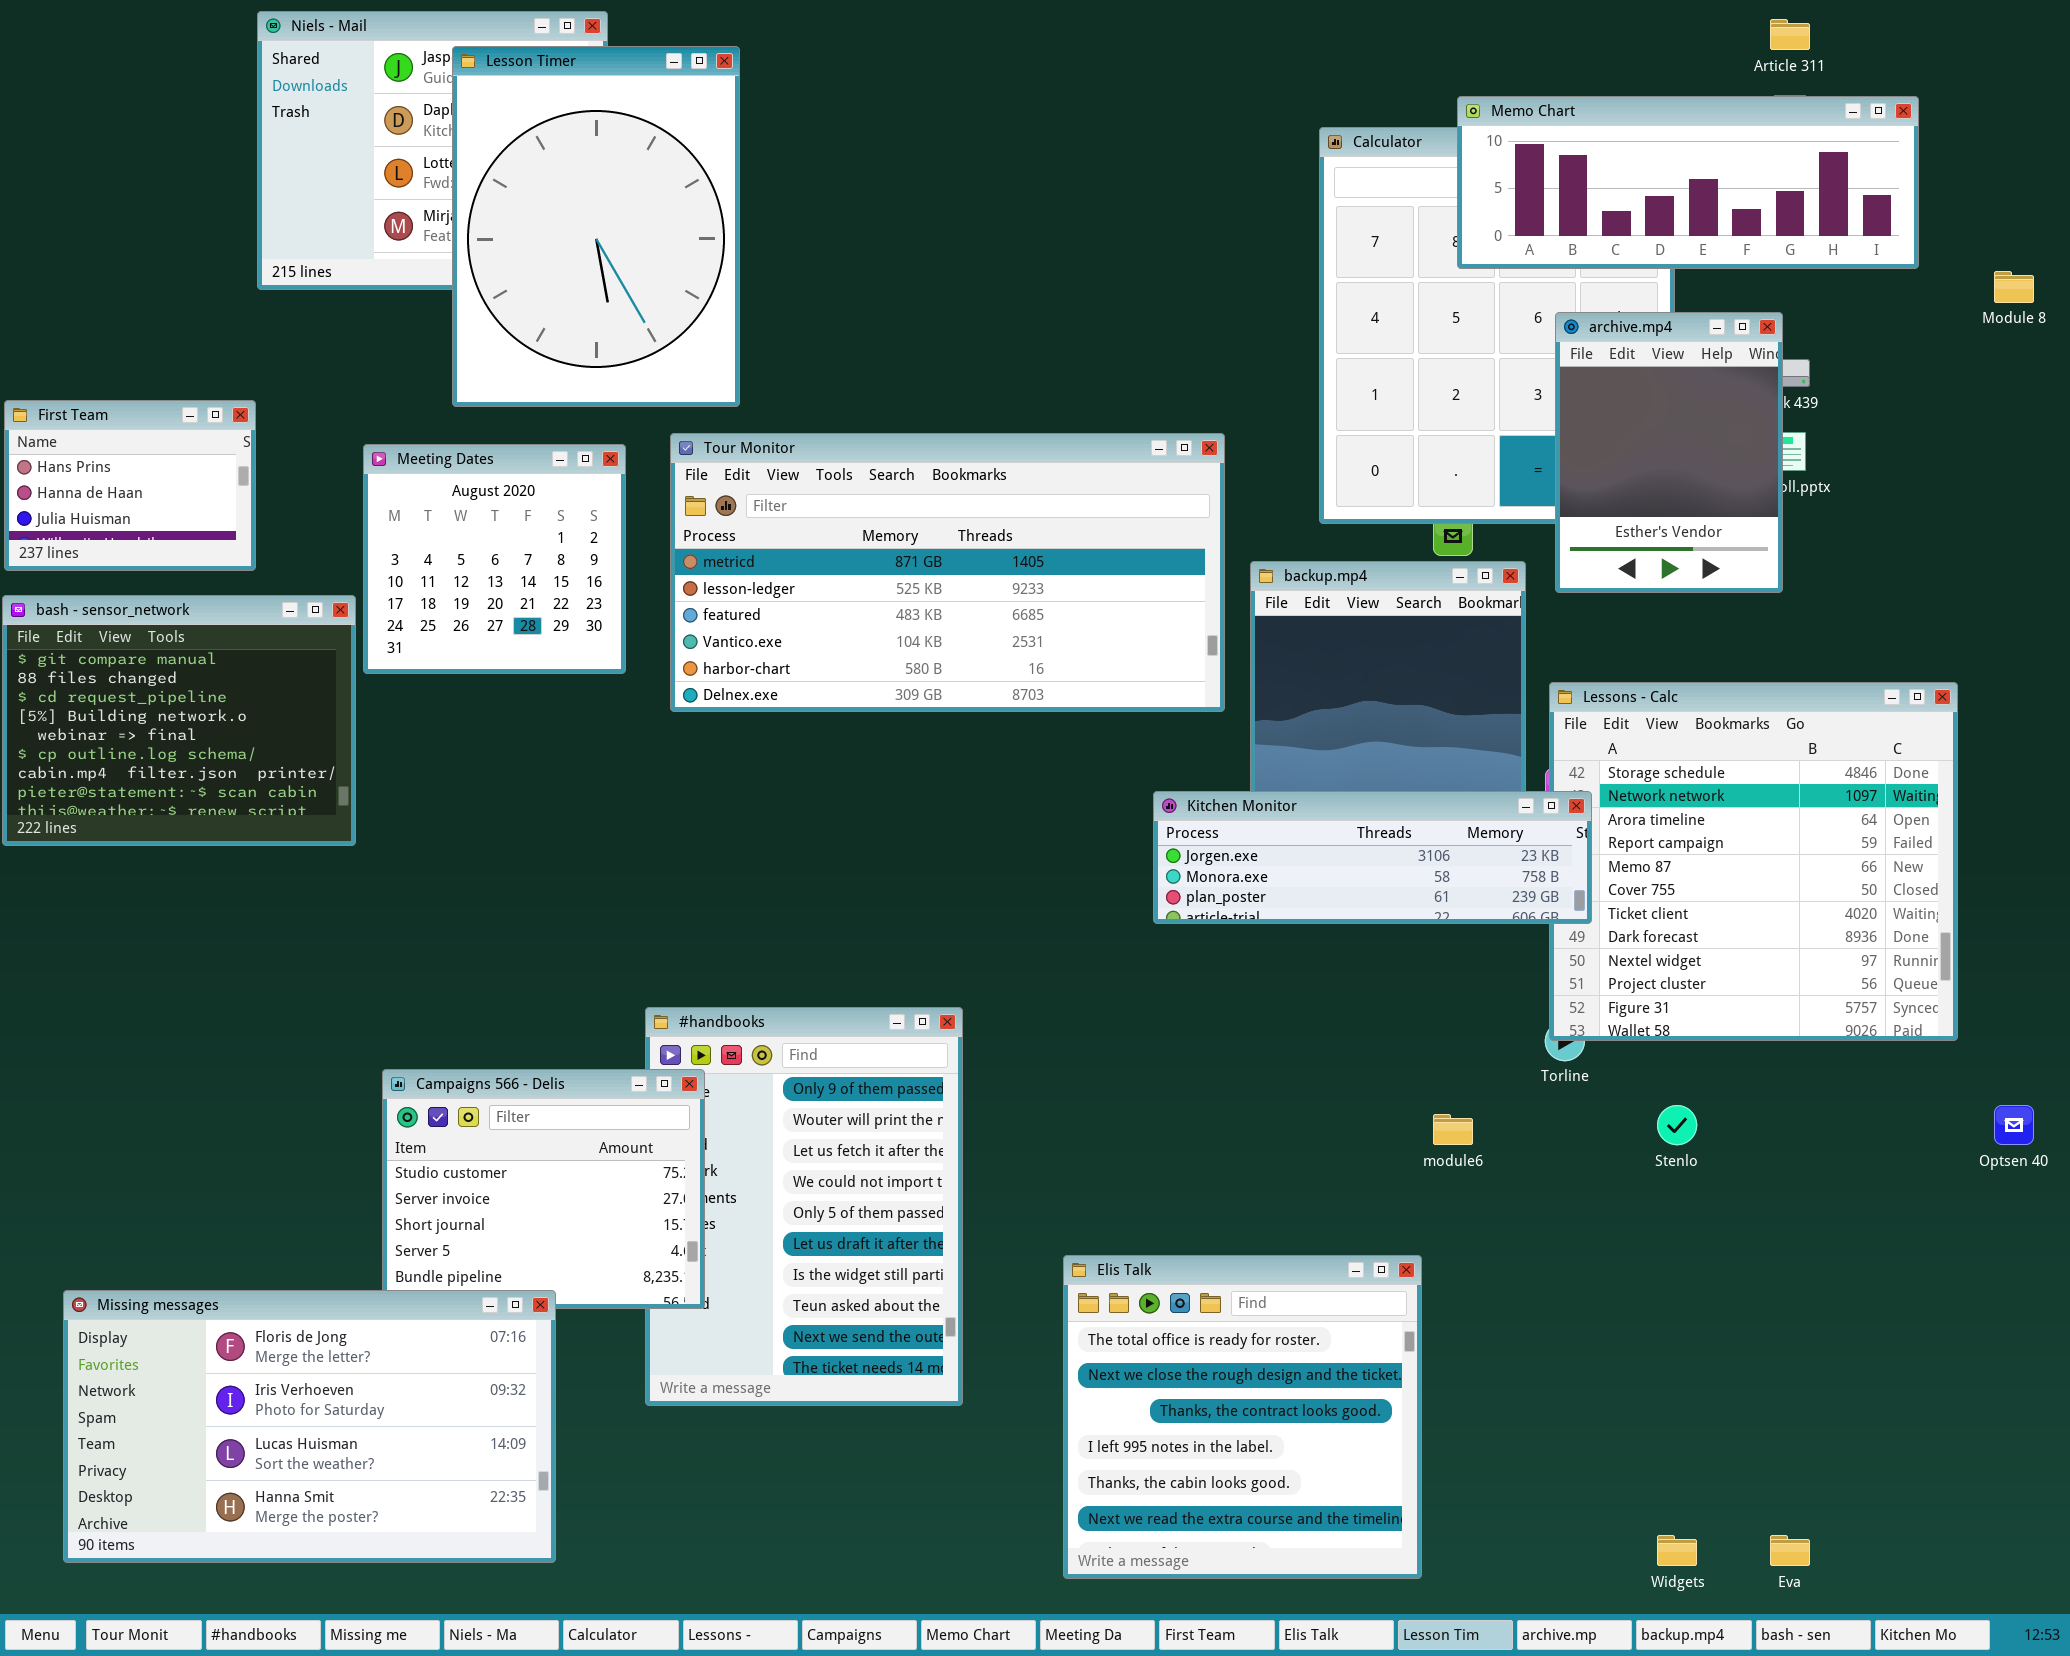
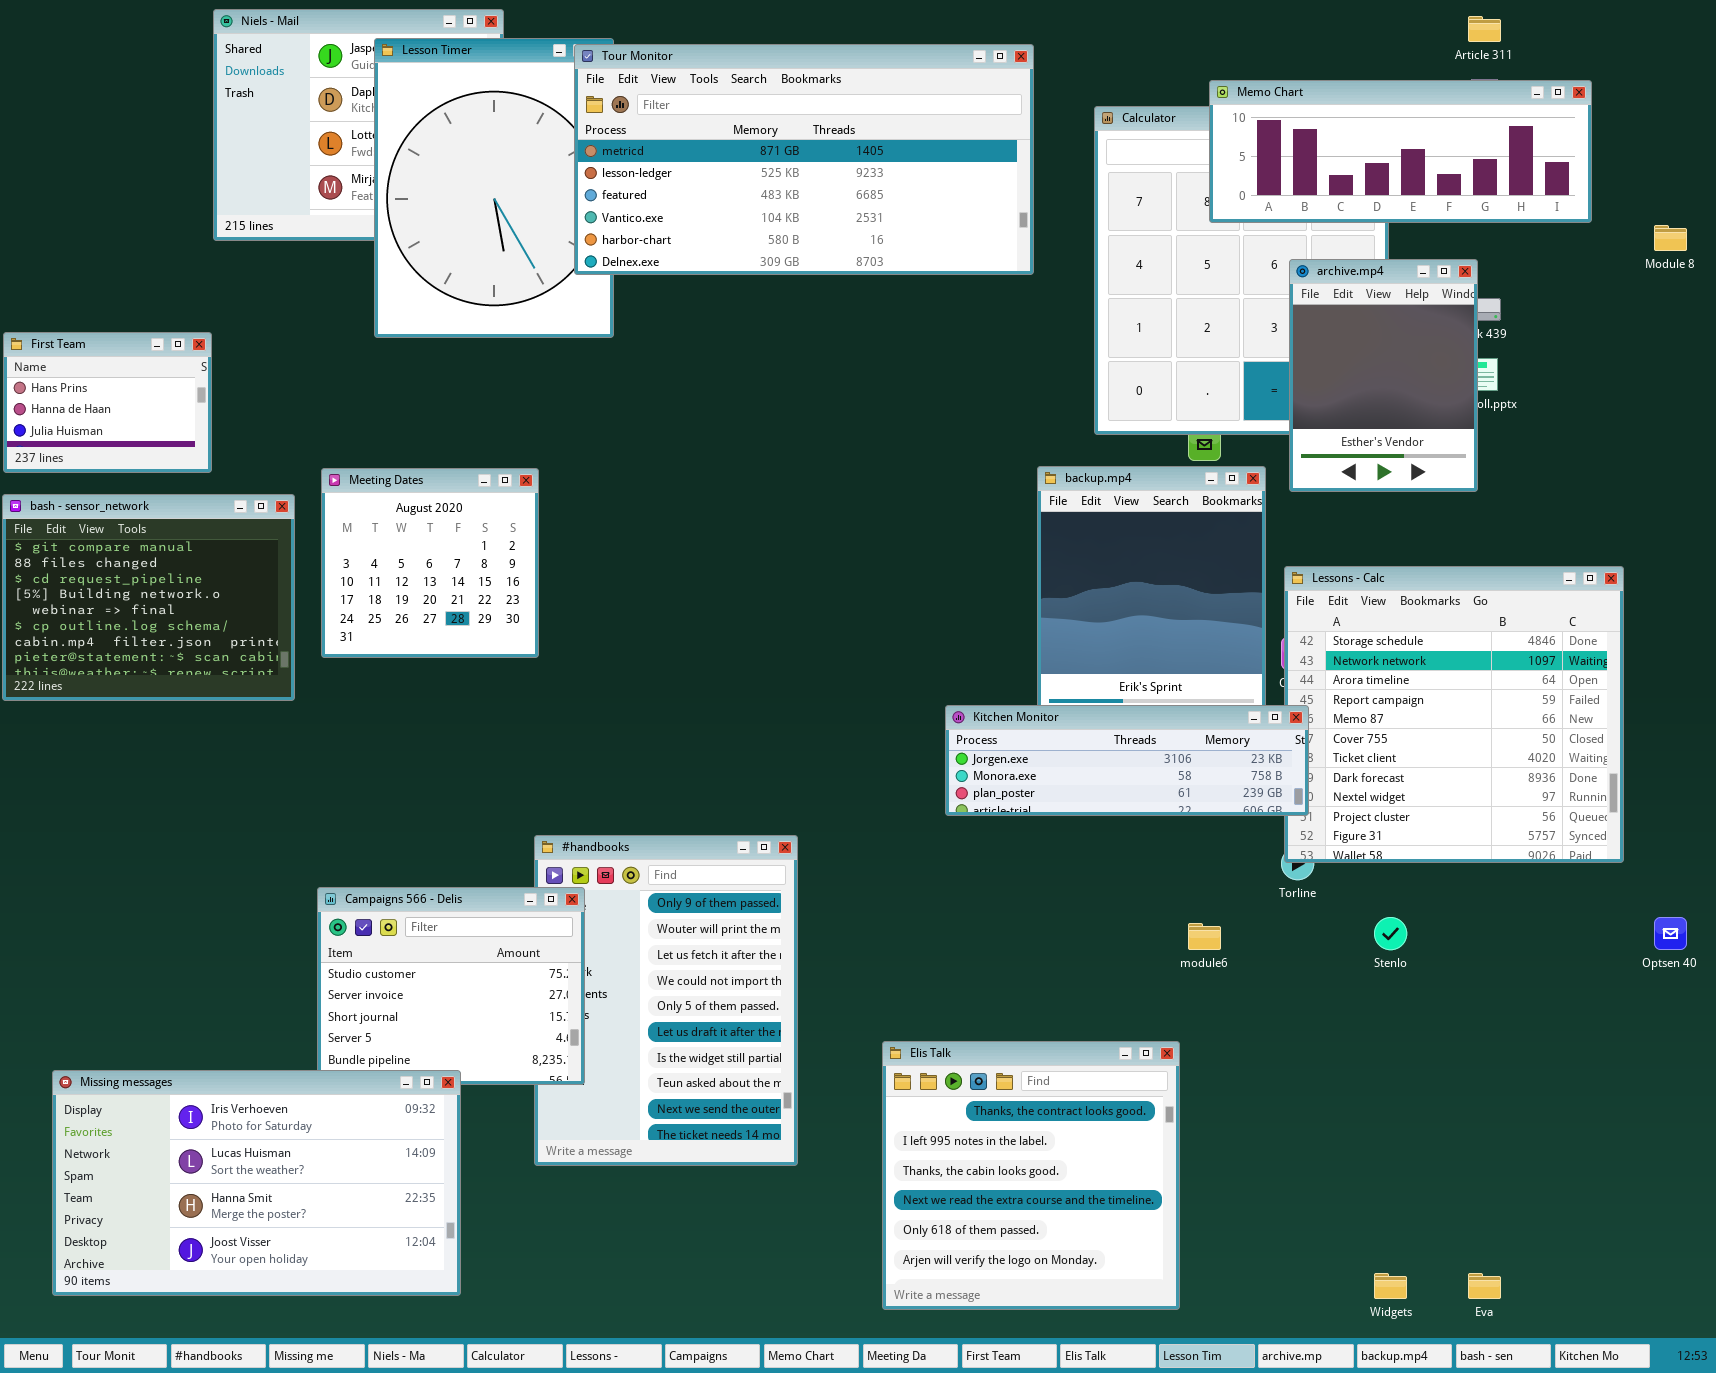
Tour Monitor: [670,433,1225,712] -> [574,44,1034,275], moved
Meeting Dates: [363,444,626,674] -> [321,468,539,658], moved
Kitchen Monitor: [1153,791,1592,924] -> [945,705,1309,816], moved
Elis Talk: [1063,1255,1422,1579] -> [882,1041,1180,1310], scrolled down 2 rows
Missing messages: [63,1290,556,1563] -> [52,1070,461,1296], scrolled down 1 row

